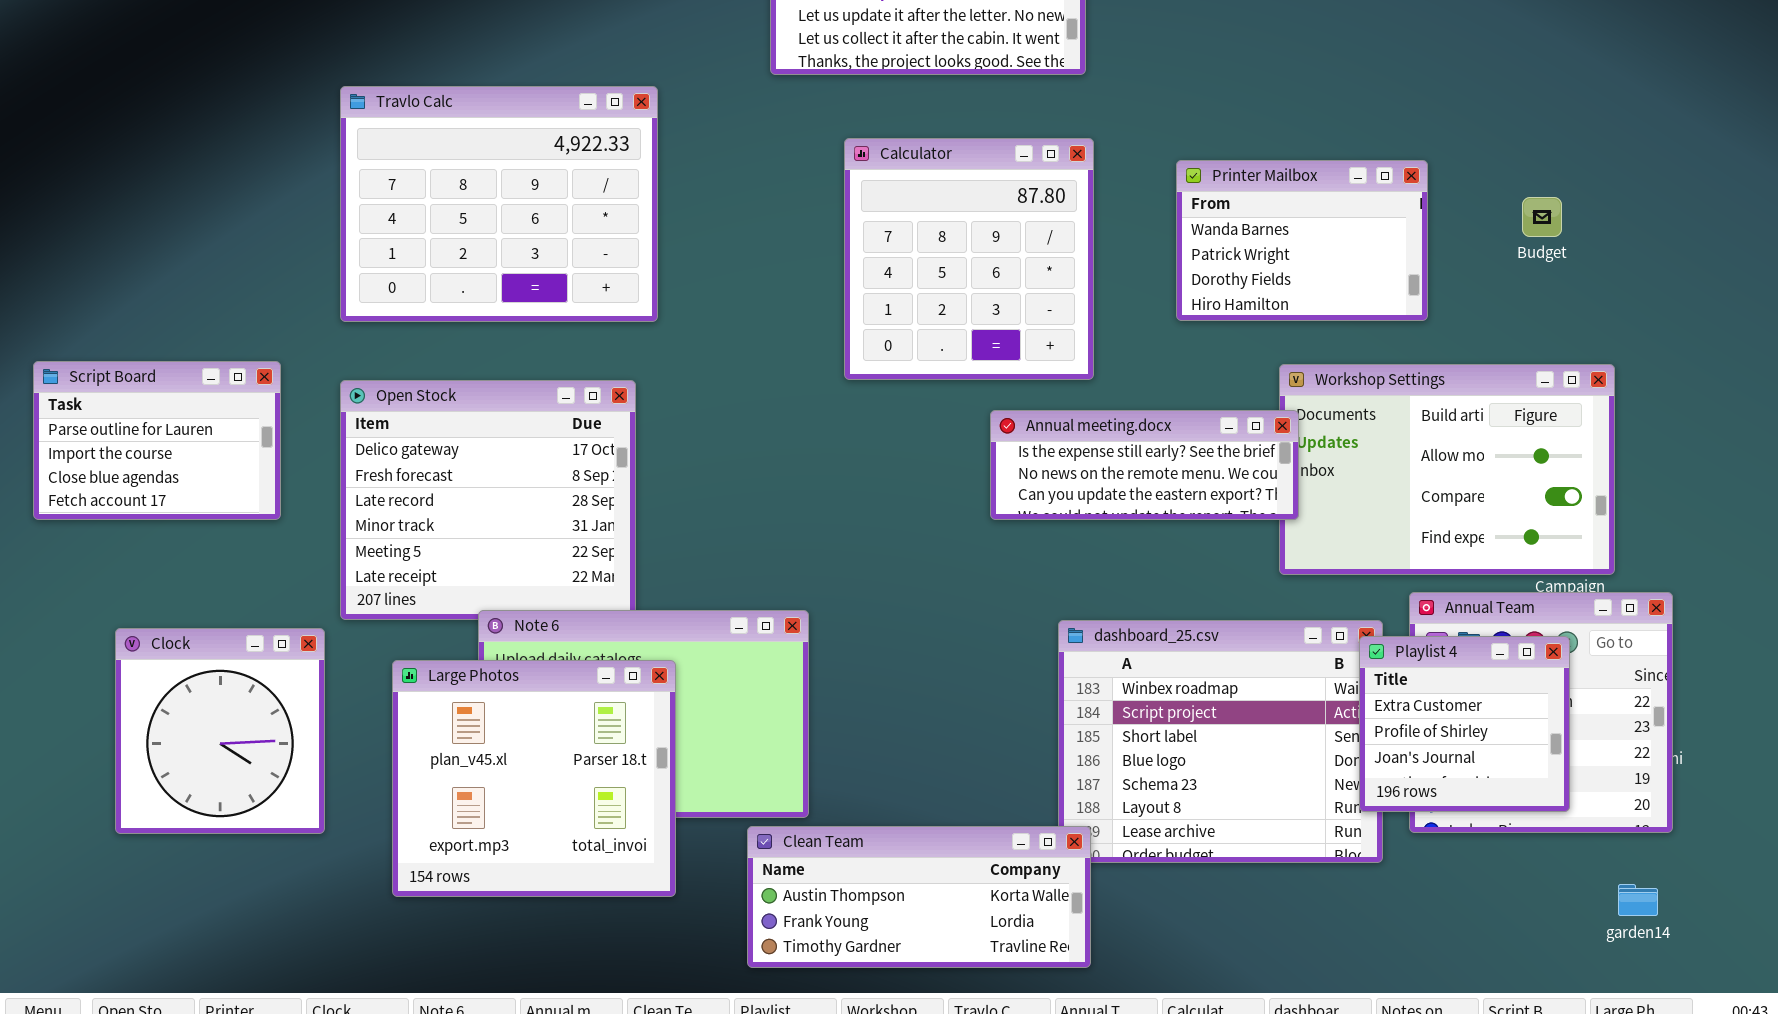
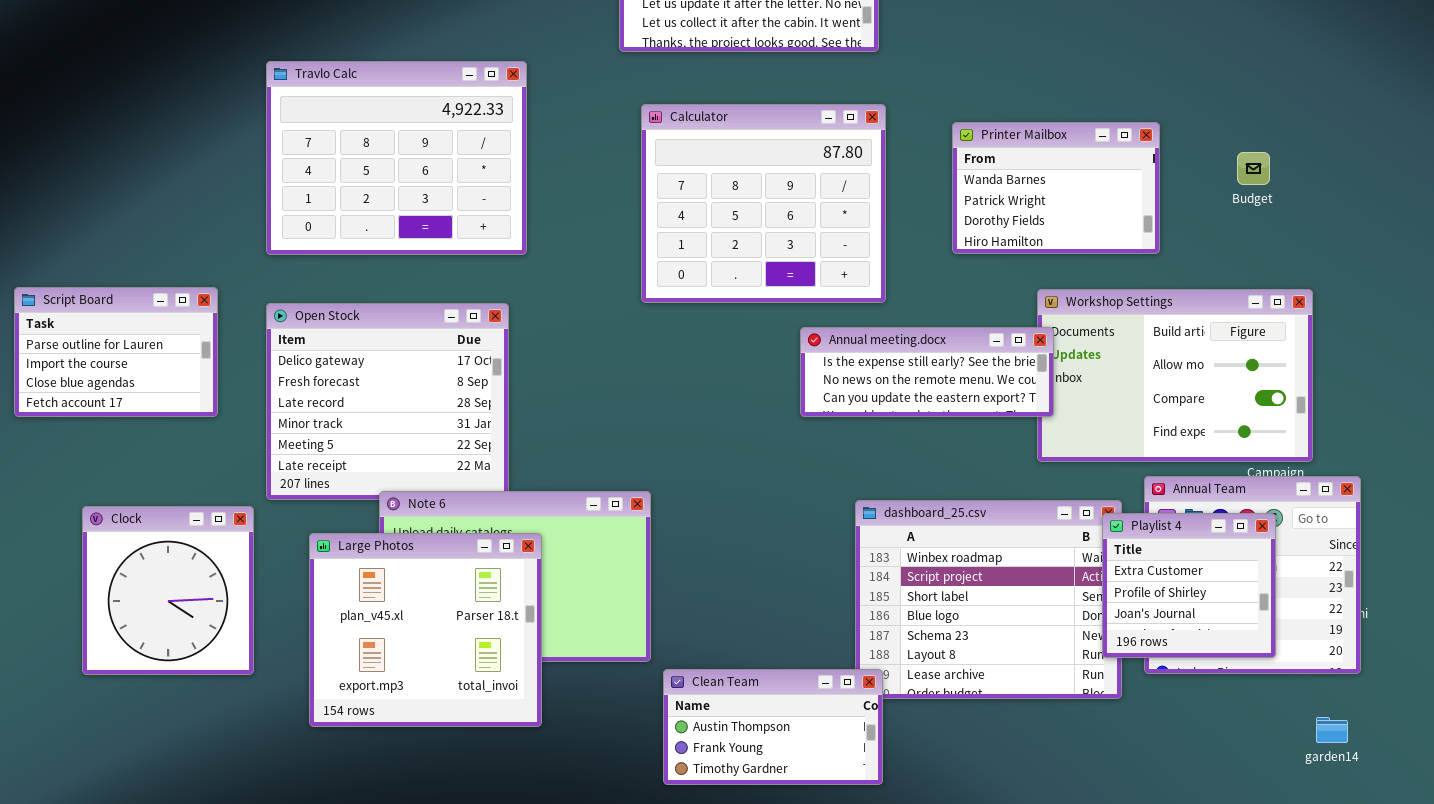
Calculator: [844,138,1094,380] -> [641,104,886,303], resized
Clean Team: [747,826,1091,968] -> [663,669,883,785], resized

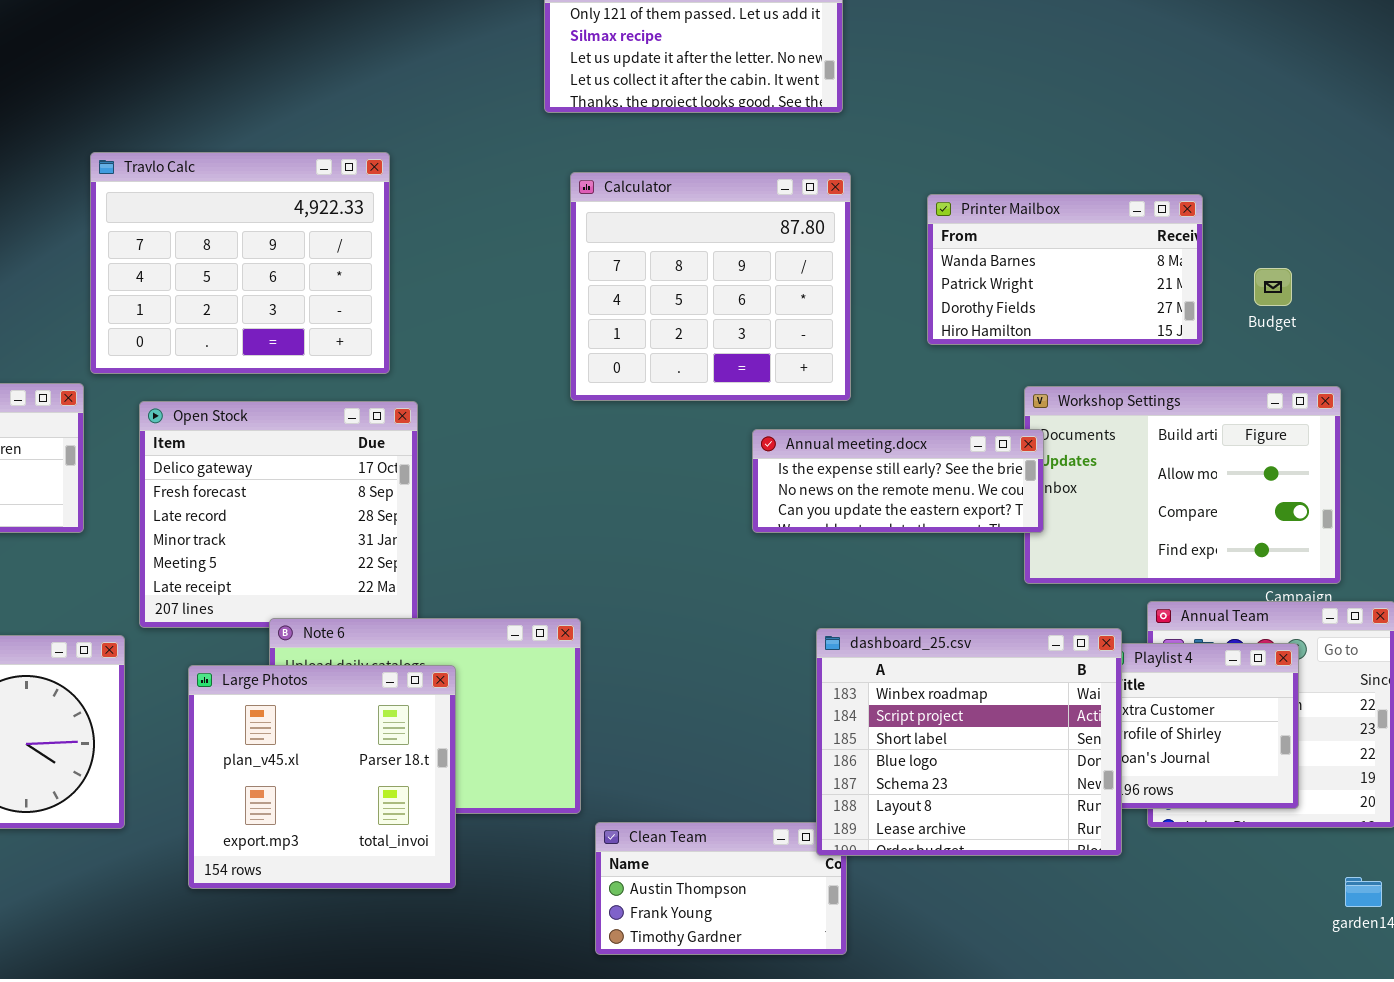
Travlo Calc: [266,61,527,255] -> [90,152,390,374], moved
Printer Mailbox: [952,122,1160,254] -> [927,194,1203,345], resized
Budget: [1237,152,1270,185] -> [1254,268,1292,306], moved
dashboard_25.csv: [855,500,1122,699] -> [816,628,1122,856], raised

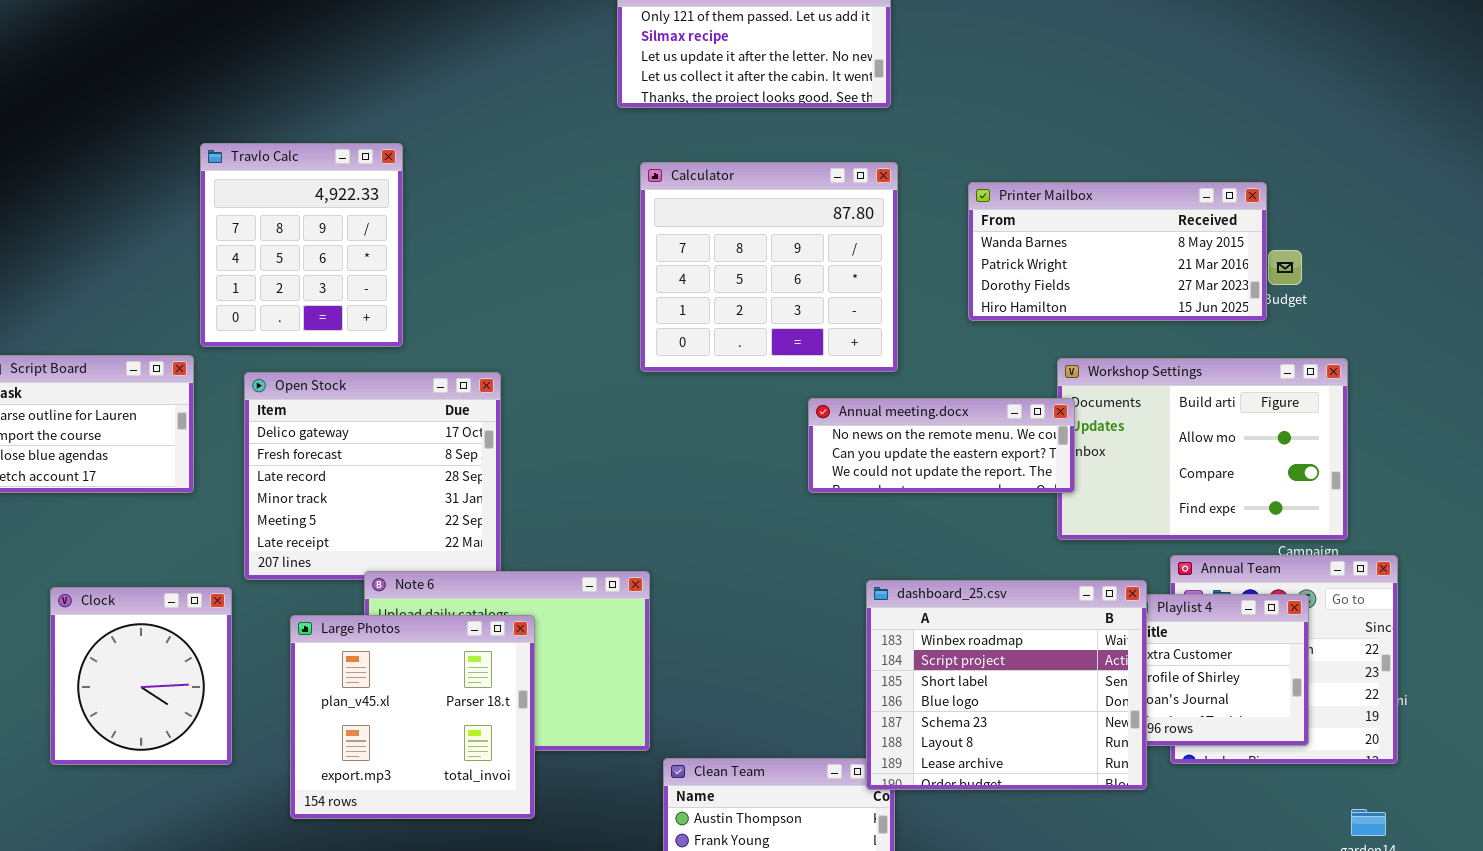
Travlo Calc: [90,152,390,374] -> [200,143,403,347], resized
Printer Mailbox: [927,194,1203,345] -> [968,182,1267,321], resized
Annual meeting.docx: [752,429,1044,533] -> [808,398,1075,493], scrolled down 1 row

